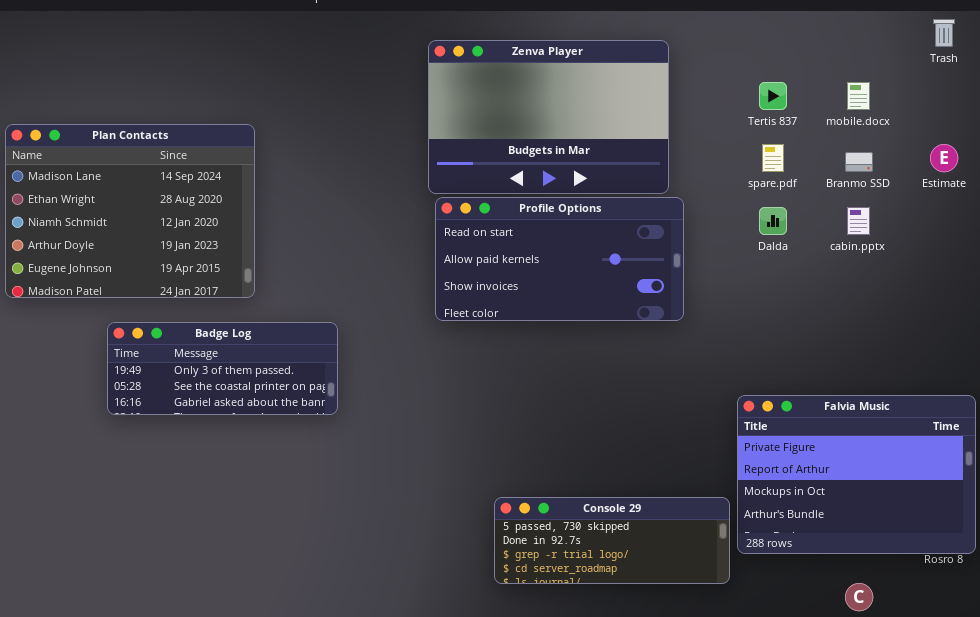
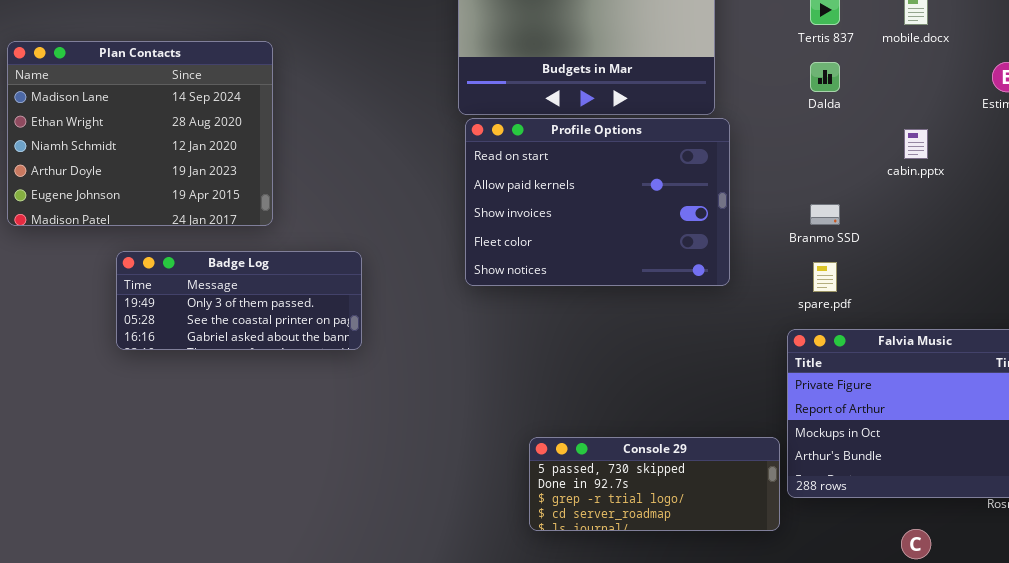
spare.pdf: [762,144,784,172] -> [813,262,837,292], moved
Branmo SSD: [845,152,873,172] -> [810,204,840,225], moved
Profile Options: [435,197,684,321] -> [465,118,730,286], resized
Dalda: [759,207,787,235] -> [810,62,840,92], moved

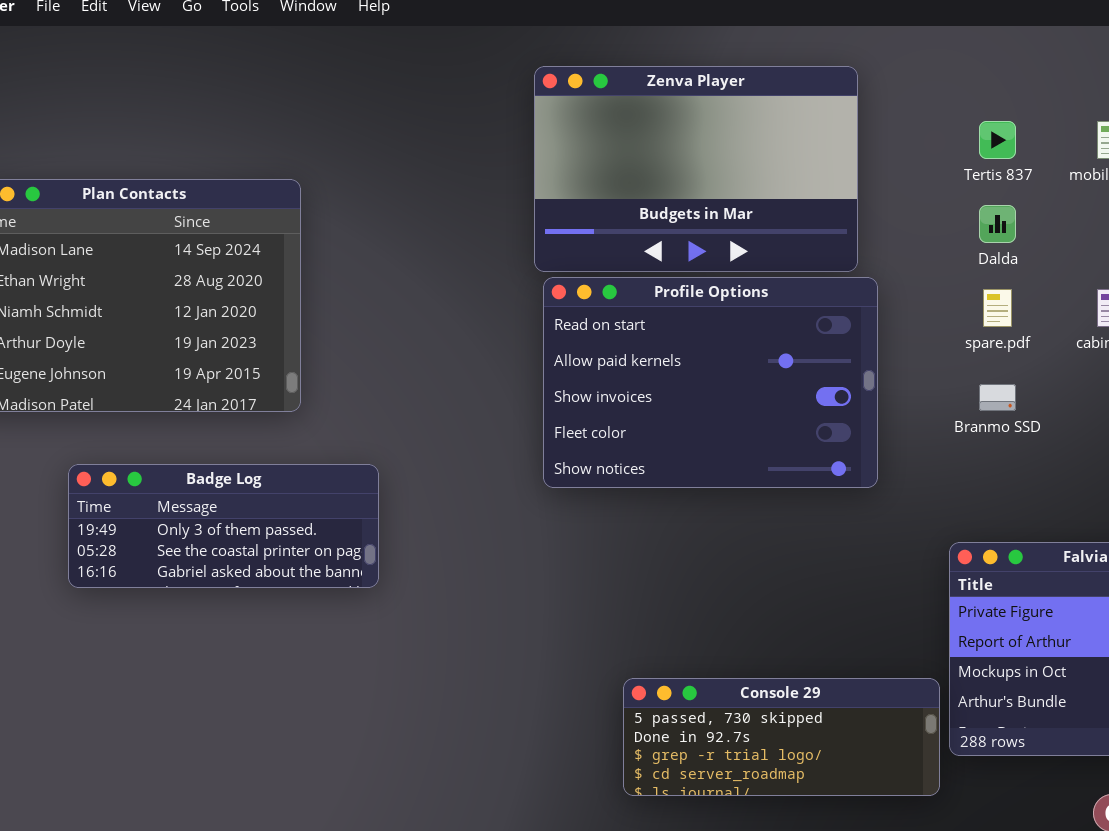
Badge Log: [116,251,362,350] -> [68,464,379,588], moved
spare.pdf: [813,262,837,292] -> [983,289,1012,327], moved

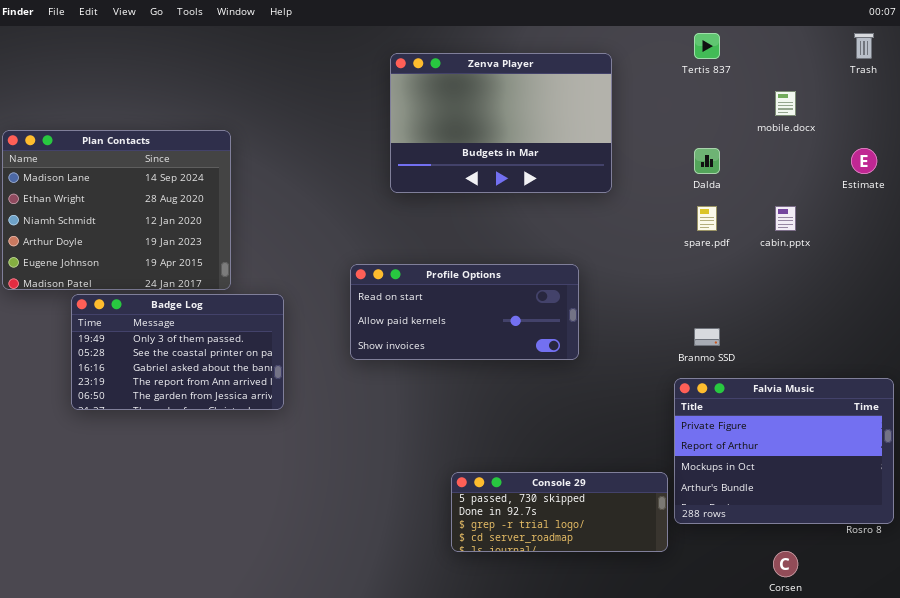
Tertis 837: [979,121,1016,159] -> [694,33,720,59], moved
Profile Options: [543,277,878,488] -> [350,264,579,360], moved, resized
Branmo SSD: [979,384,1016,411] -> [694,328,720,346], moved
Badge Log: [68,464,379,588] -> [71,294,284,410], resized

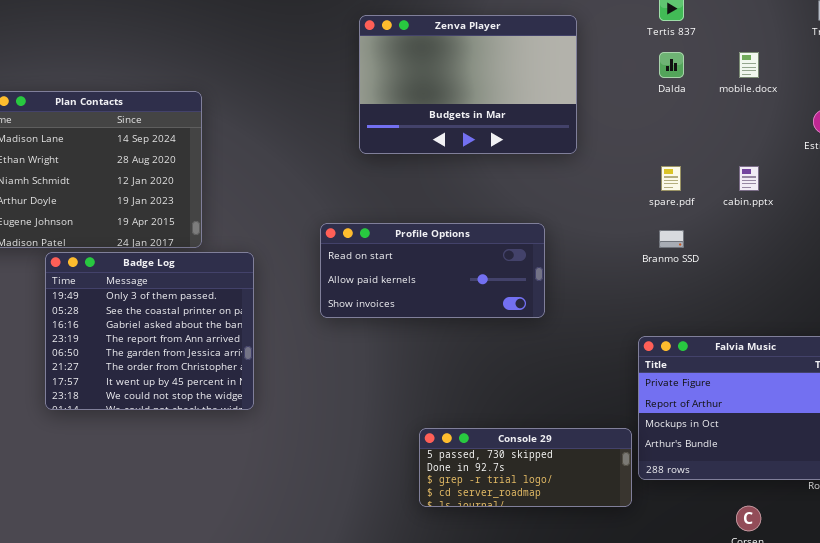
Dalda: [694,148,720,174] -> [659,52,684,78], moved
Badge Log: [71,294,284,410] -> [45,252,254,410], resized
Branmo SSD: [694,328,720,346] -> [659,230,684,248], moved

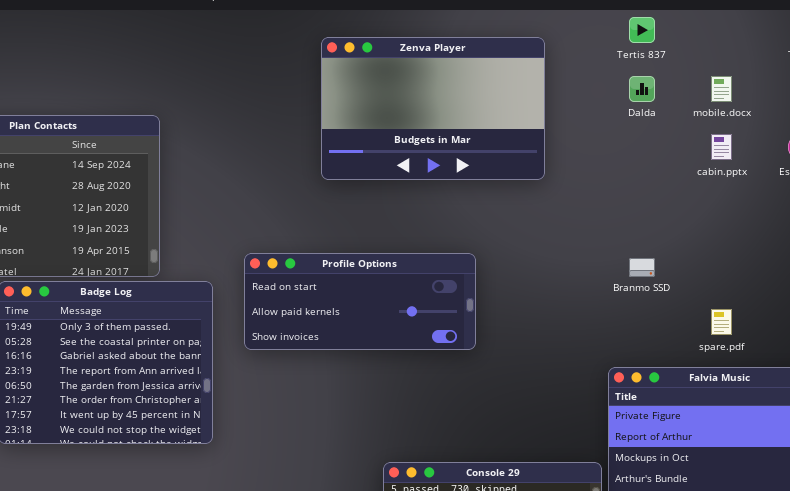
spare.pdf: [661,166,681,191] -> [711,309,732,335], moved
cabin.pptx: [739,166,759,191] -> [711,134,732,160], moved
Profile Options: [320,223,545,318] -> [244,253,476,350], moved

